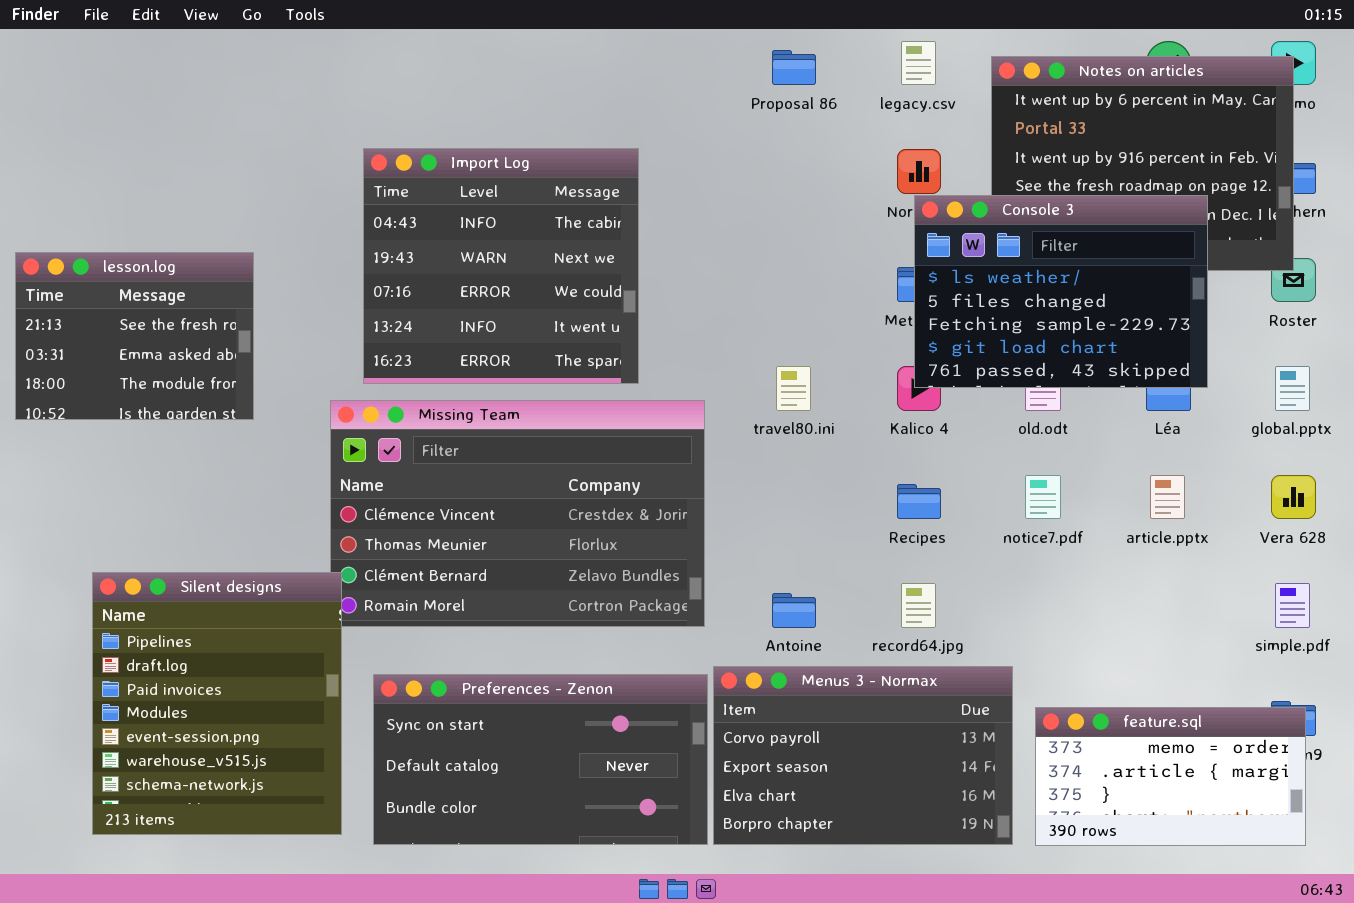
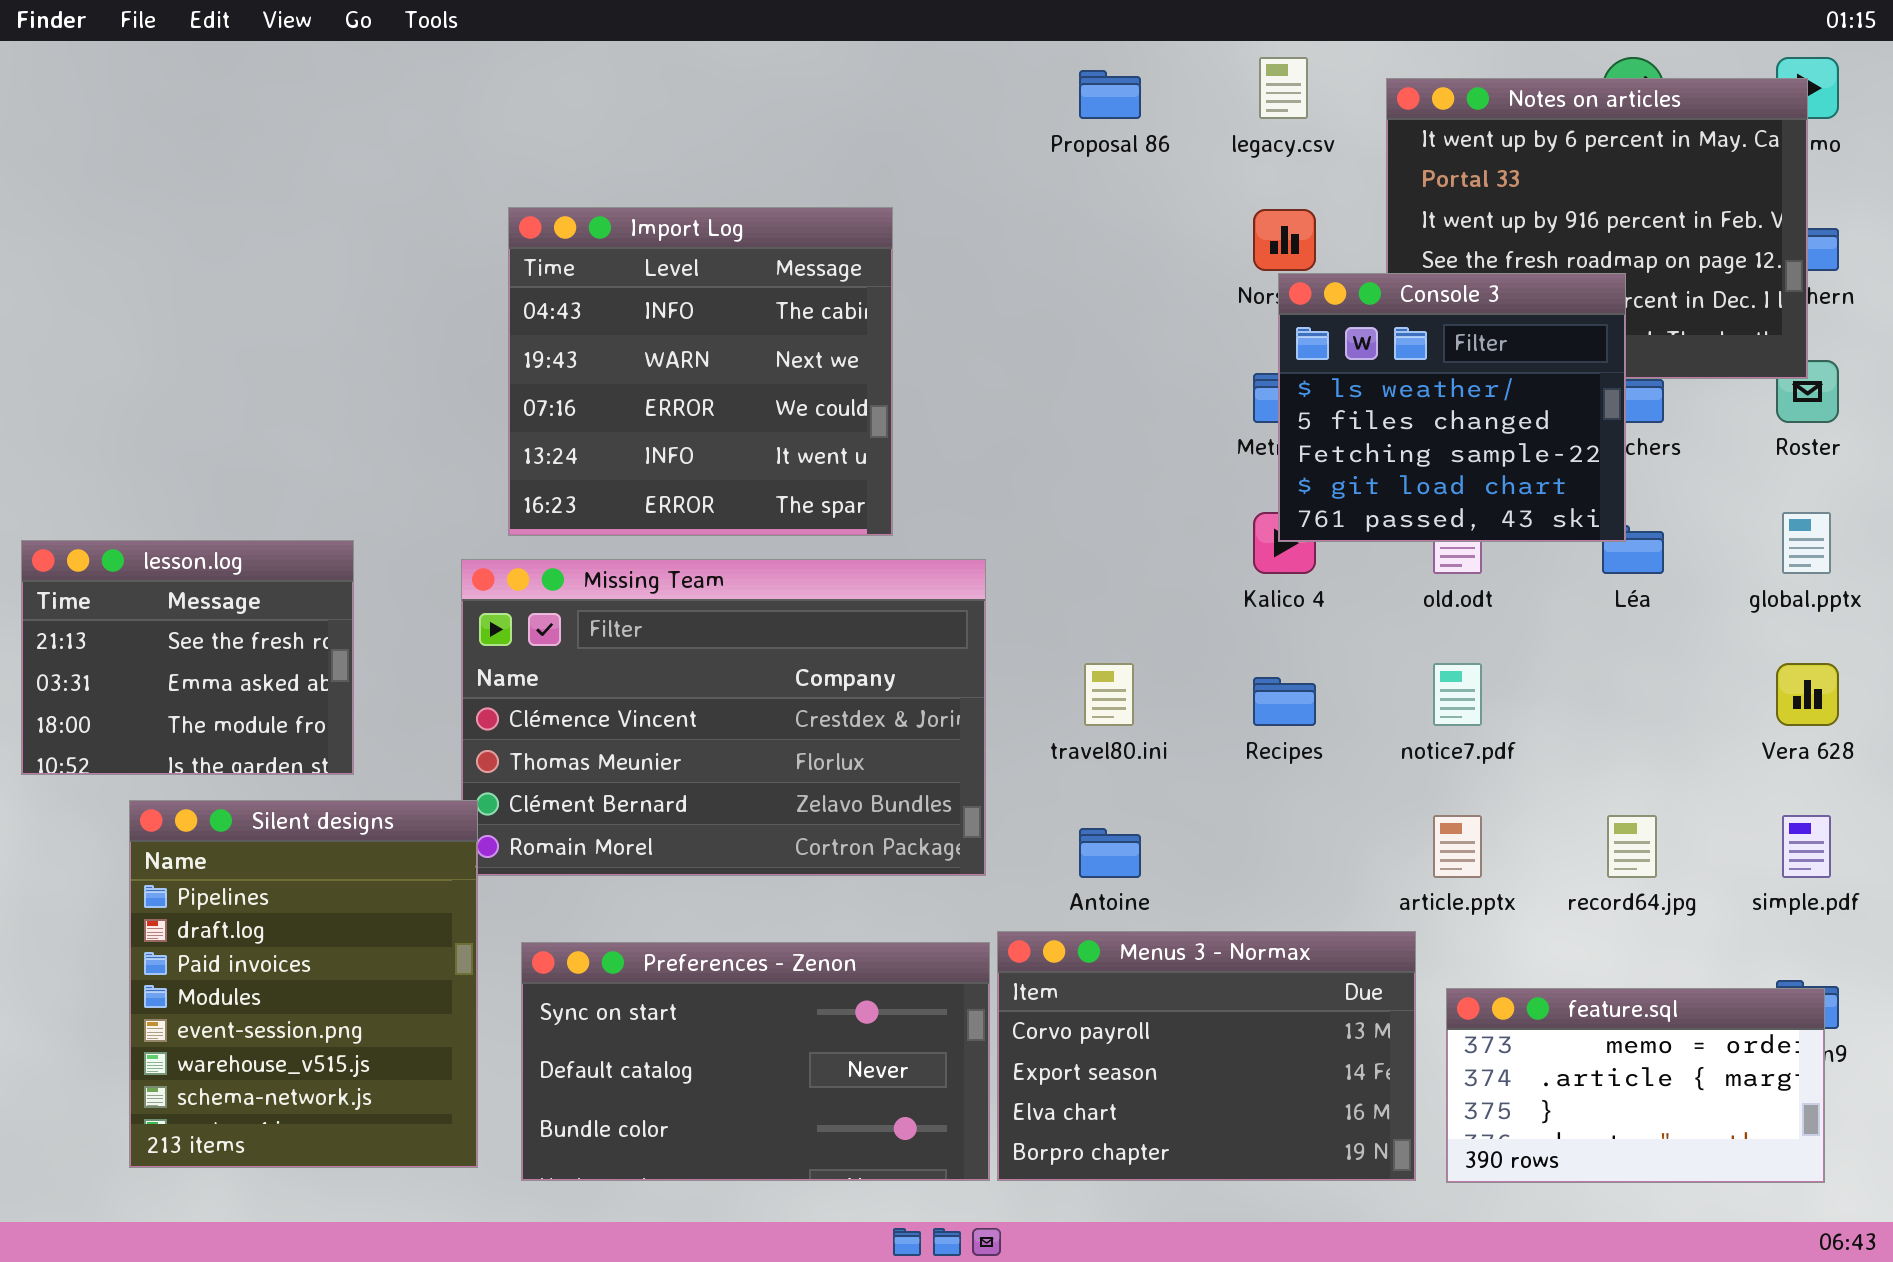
Console 3: [914,195,1208,388] -> [1278,273,1626,542], resized
lesson.log: [15,252,254,420] -> [21,540,354,775], moved
travel80.ini: [776,366,811,411] -> [1084,663,1134,726], moved
article.pptx: [1150,475,1185,519] -> [1433,815,1482,878], moved
record64.jpg: [901,583,936,628] -> [1607,815,1657,878], moved

